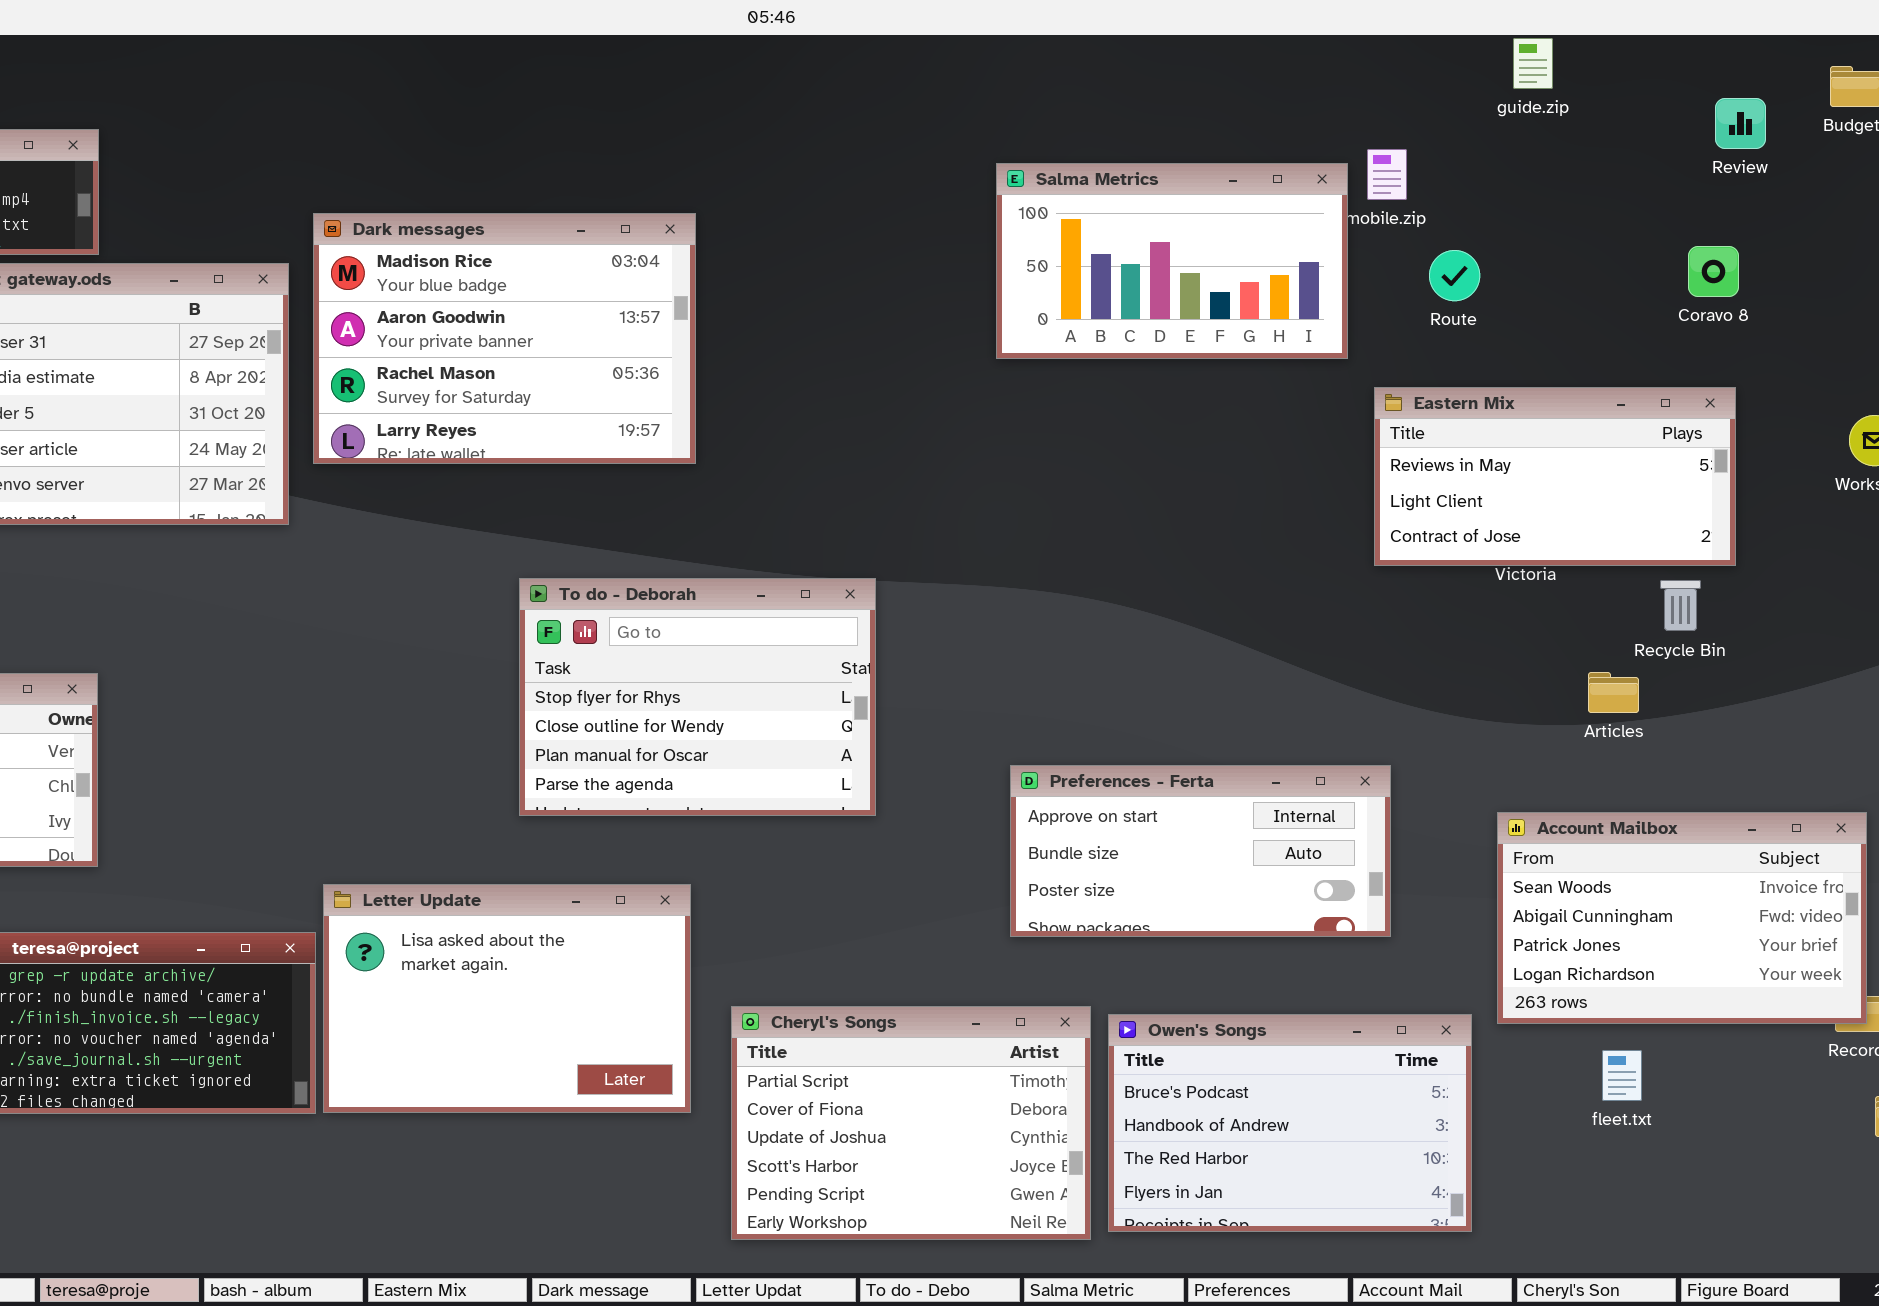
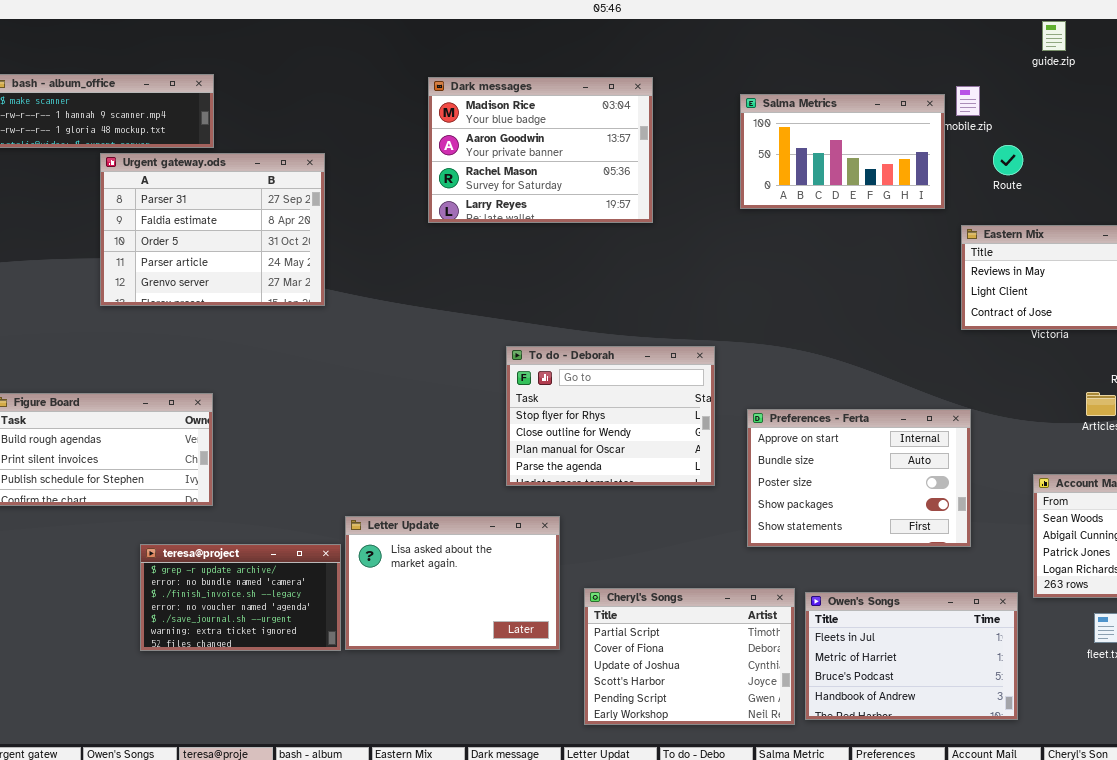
Dark messages: [313,213,696,464] -> [428,77,653,223], moved
To do - Deborah: [519,578,876,816] -> [506,346,715,486], moved
Preferences - Ferta: [1010,765,1391,937] -> [747,409,971,547], resized
Owen's Songs: [1108,1014,1472,1232] -> [805,592,1018,720], scrolled up 2 rows

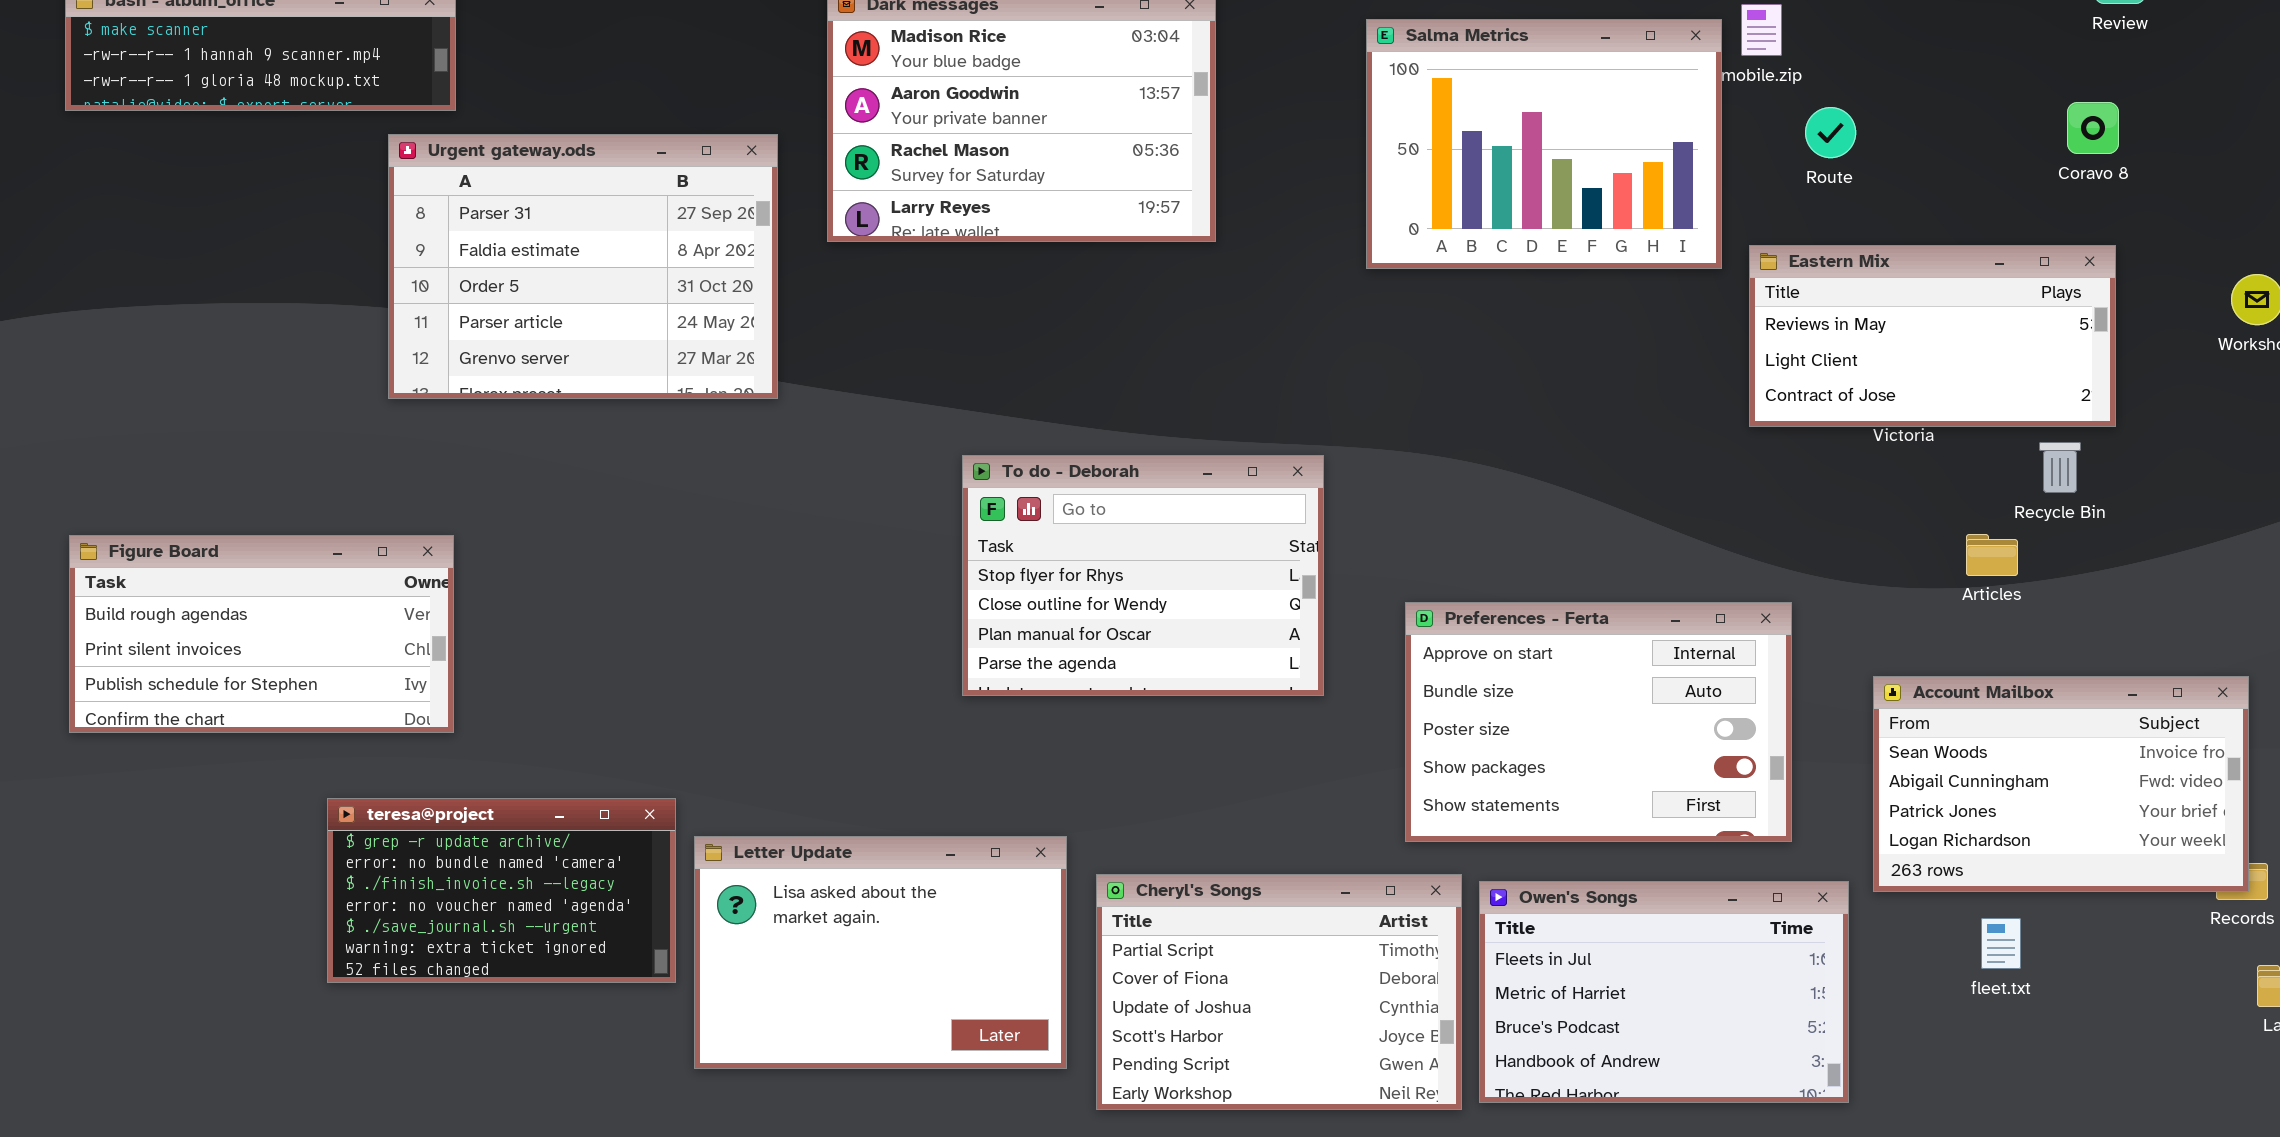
Salma Metrics: [740,94,945,209] -> [1366,19,1722,269], resized
Urgent gateway.ods: [100,153,325,306] -> [388,134,778,399], moved
Preferences - Ferta: [747,409,971,547] -> [1405,602,1792,842], moved
Letter Update: [345,516,560,650] -> [694,836,1067,1069], moved

